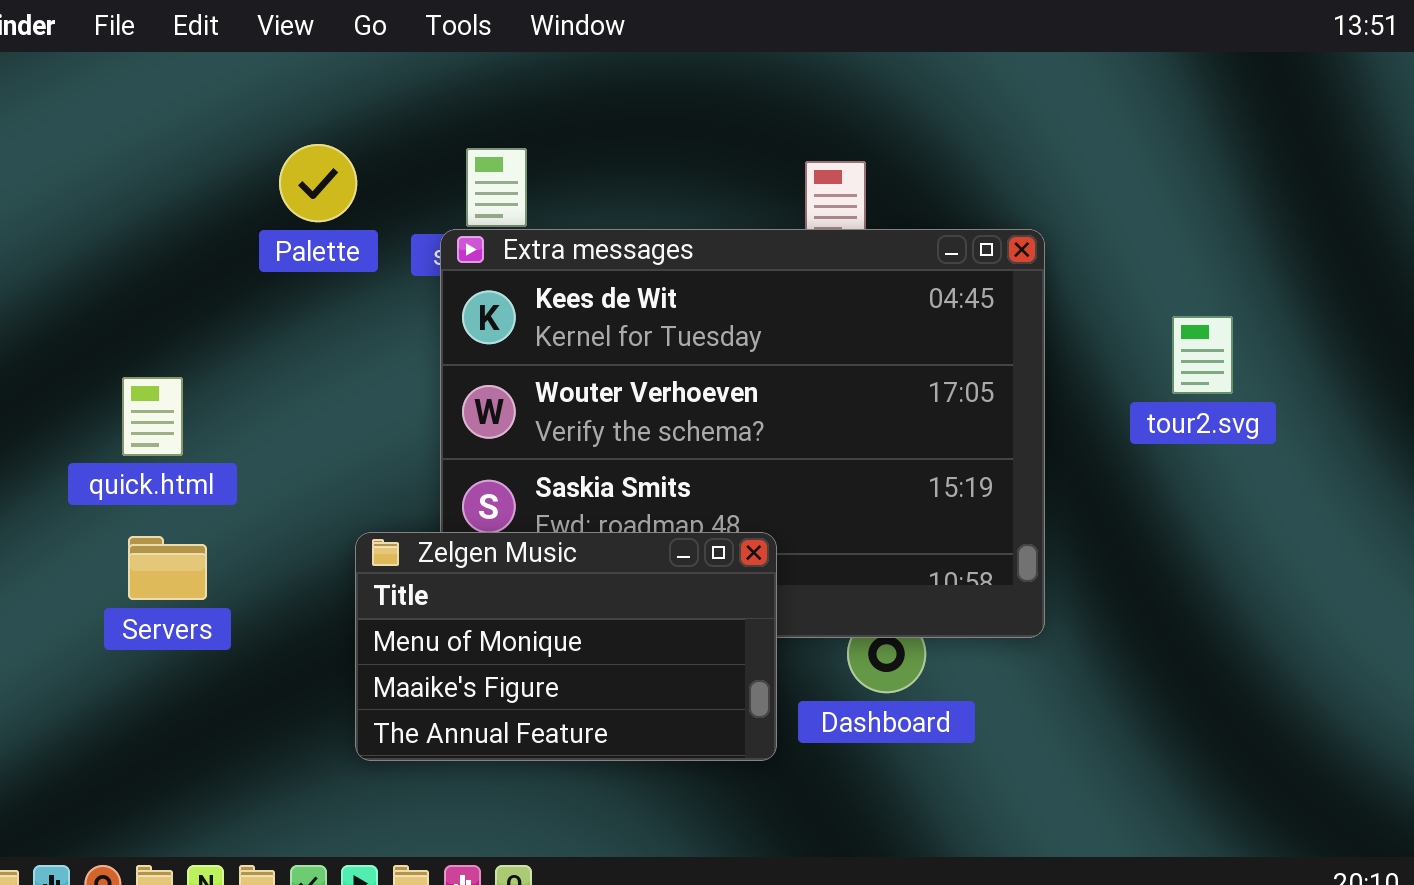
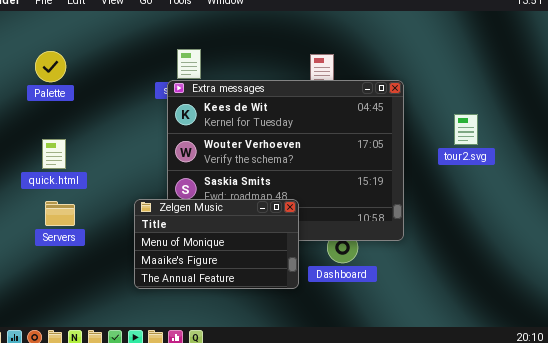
Palette: [279,144,357,222] -> [35,51,66,82], moved

